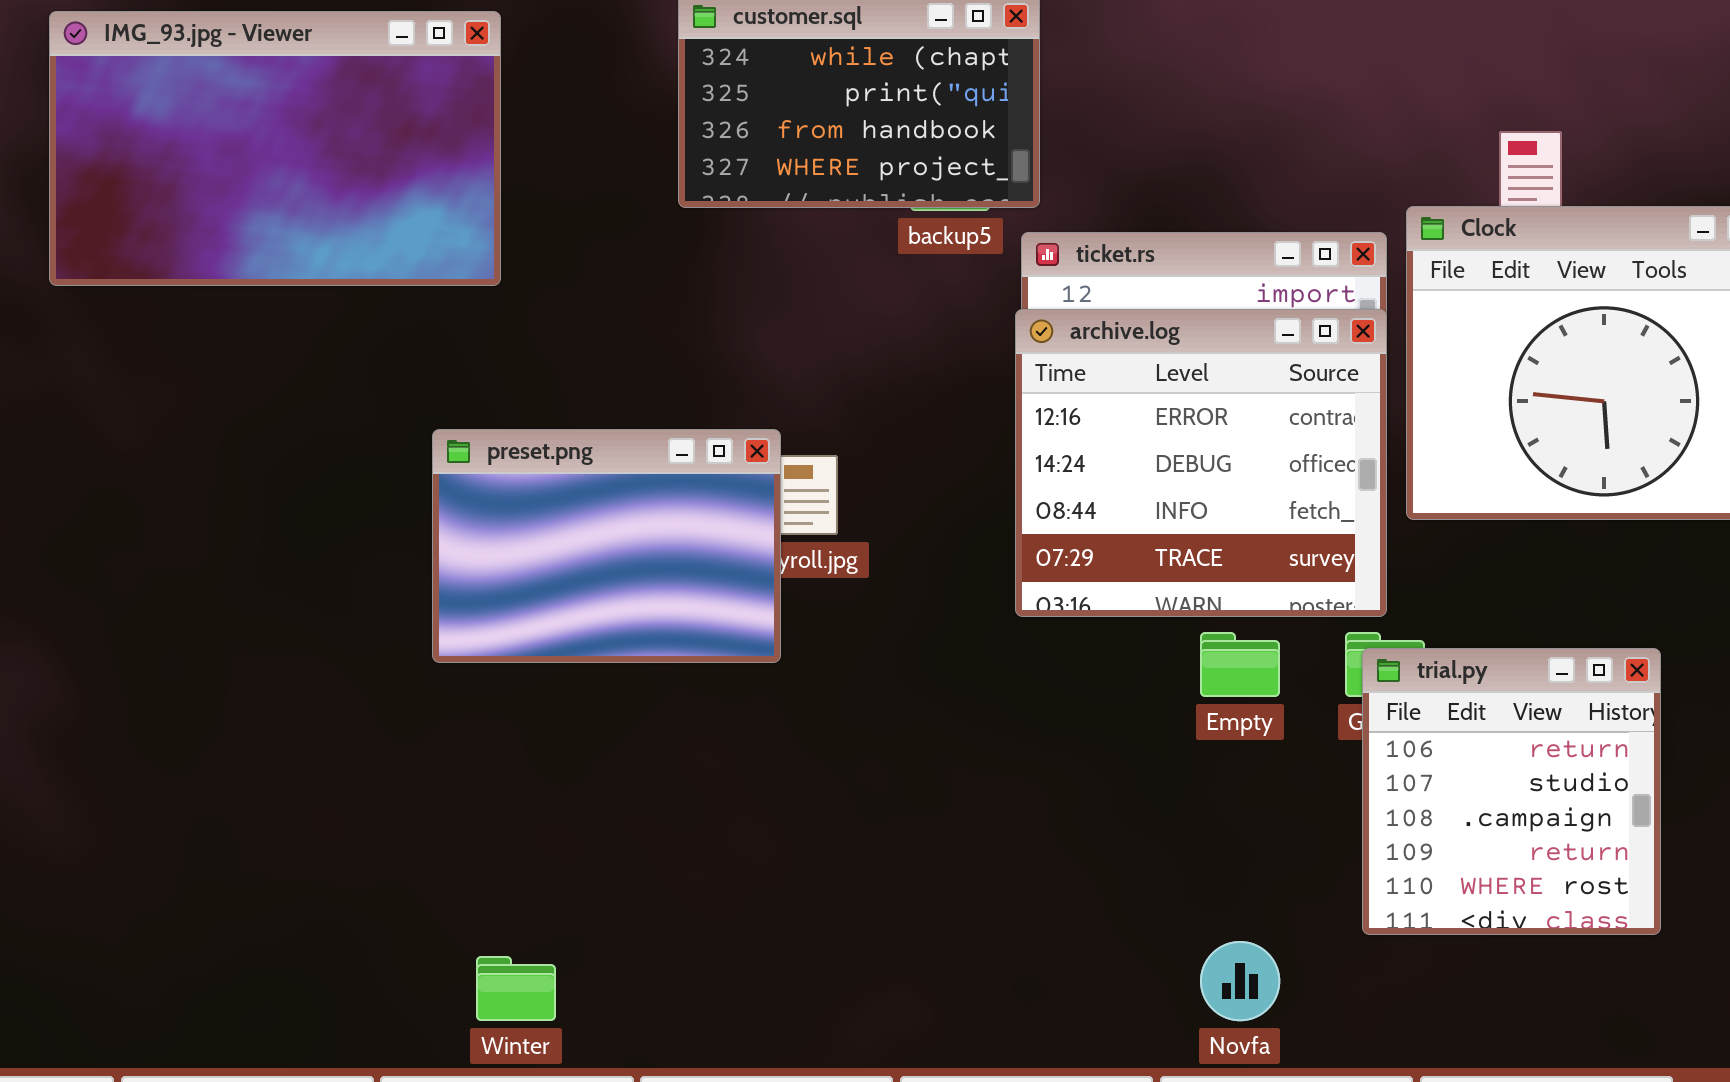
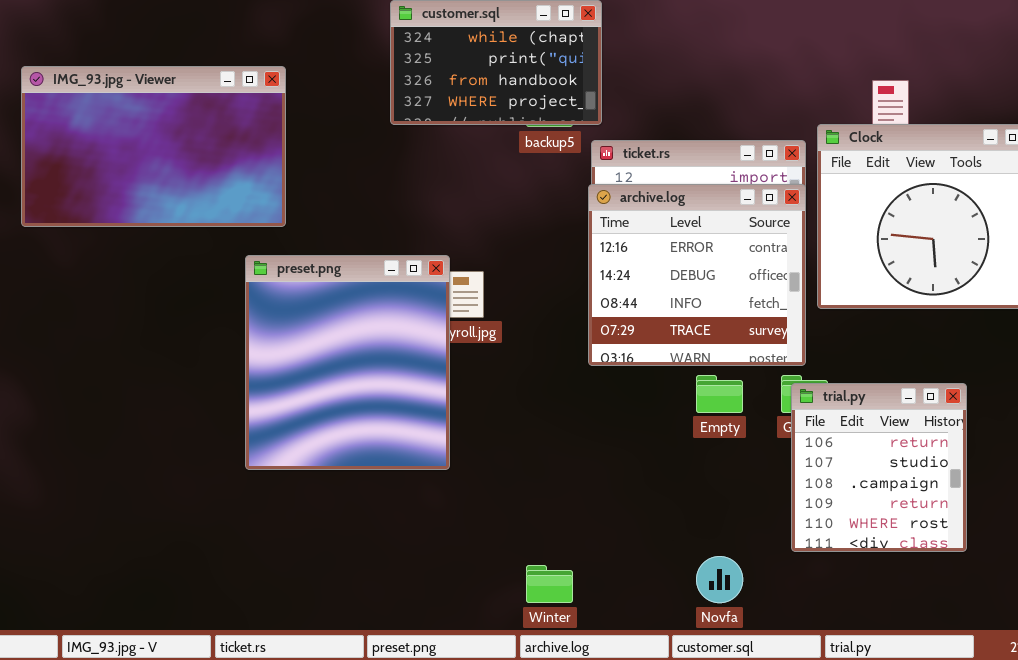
IMG_93.jpg - Viewer: [49,11,501,286] -> [21,66,286,227], moved
preset.png: [432,429,781,663] -> [245,255,450,470], resized
Winter: [476,956,556,1021] -> [526,565,573,603], moved

